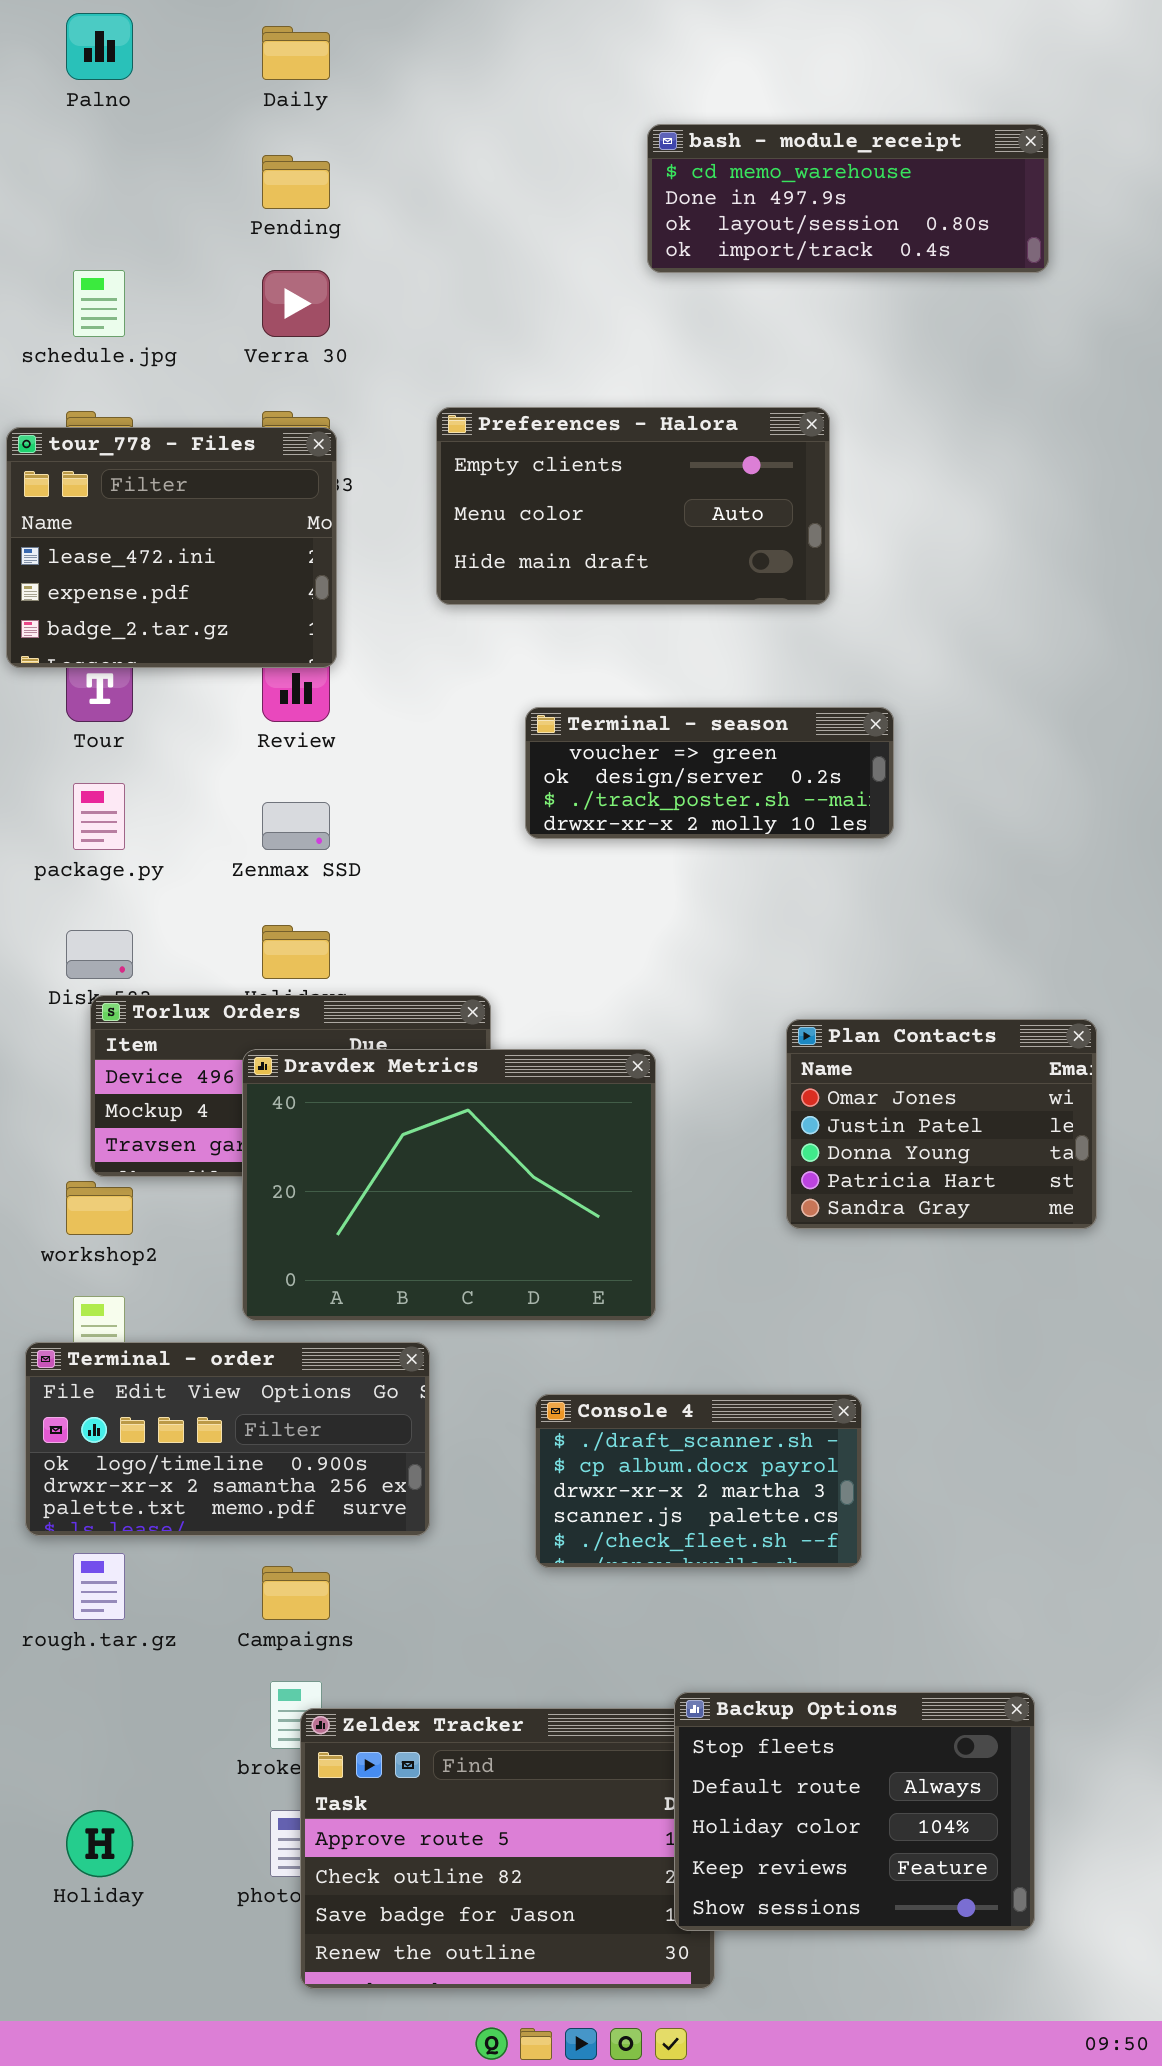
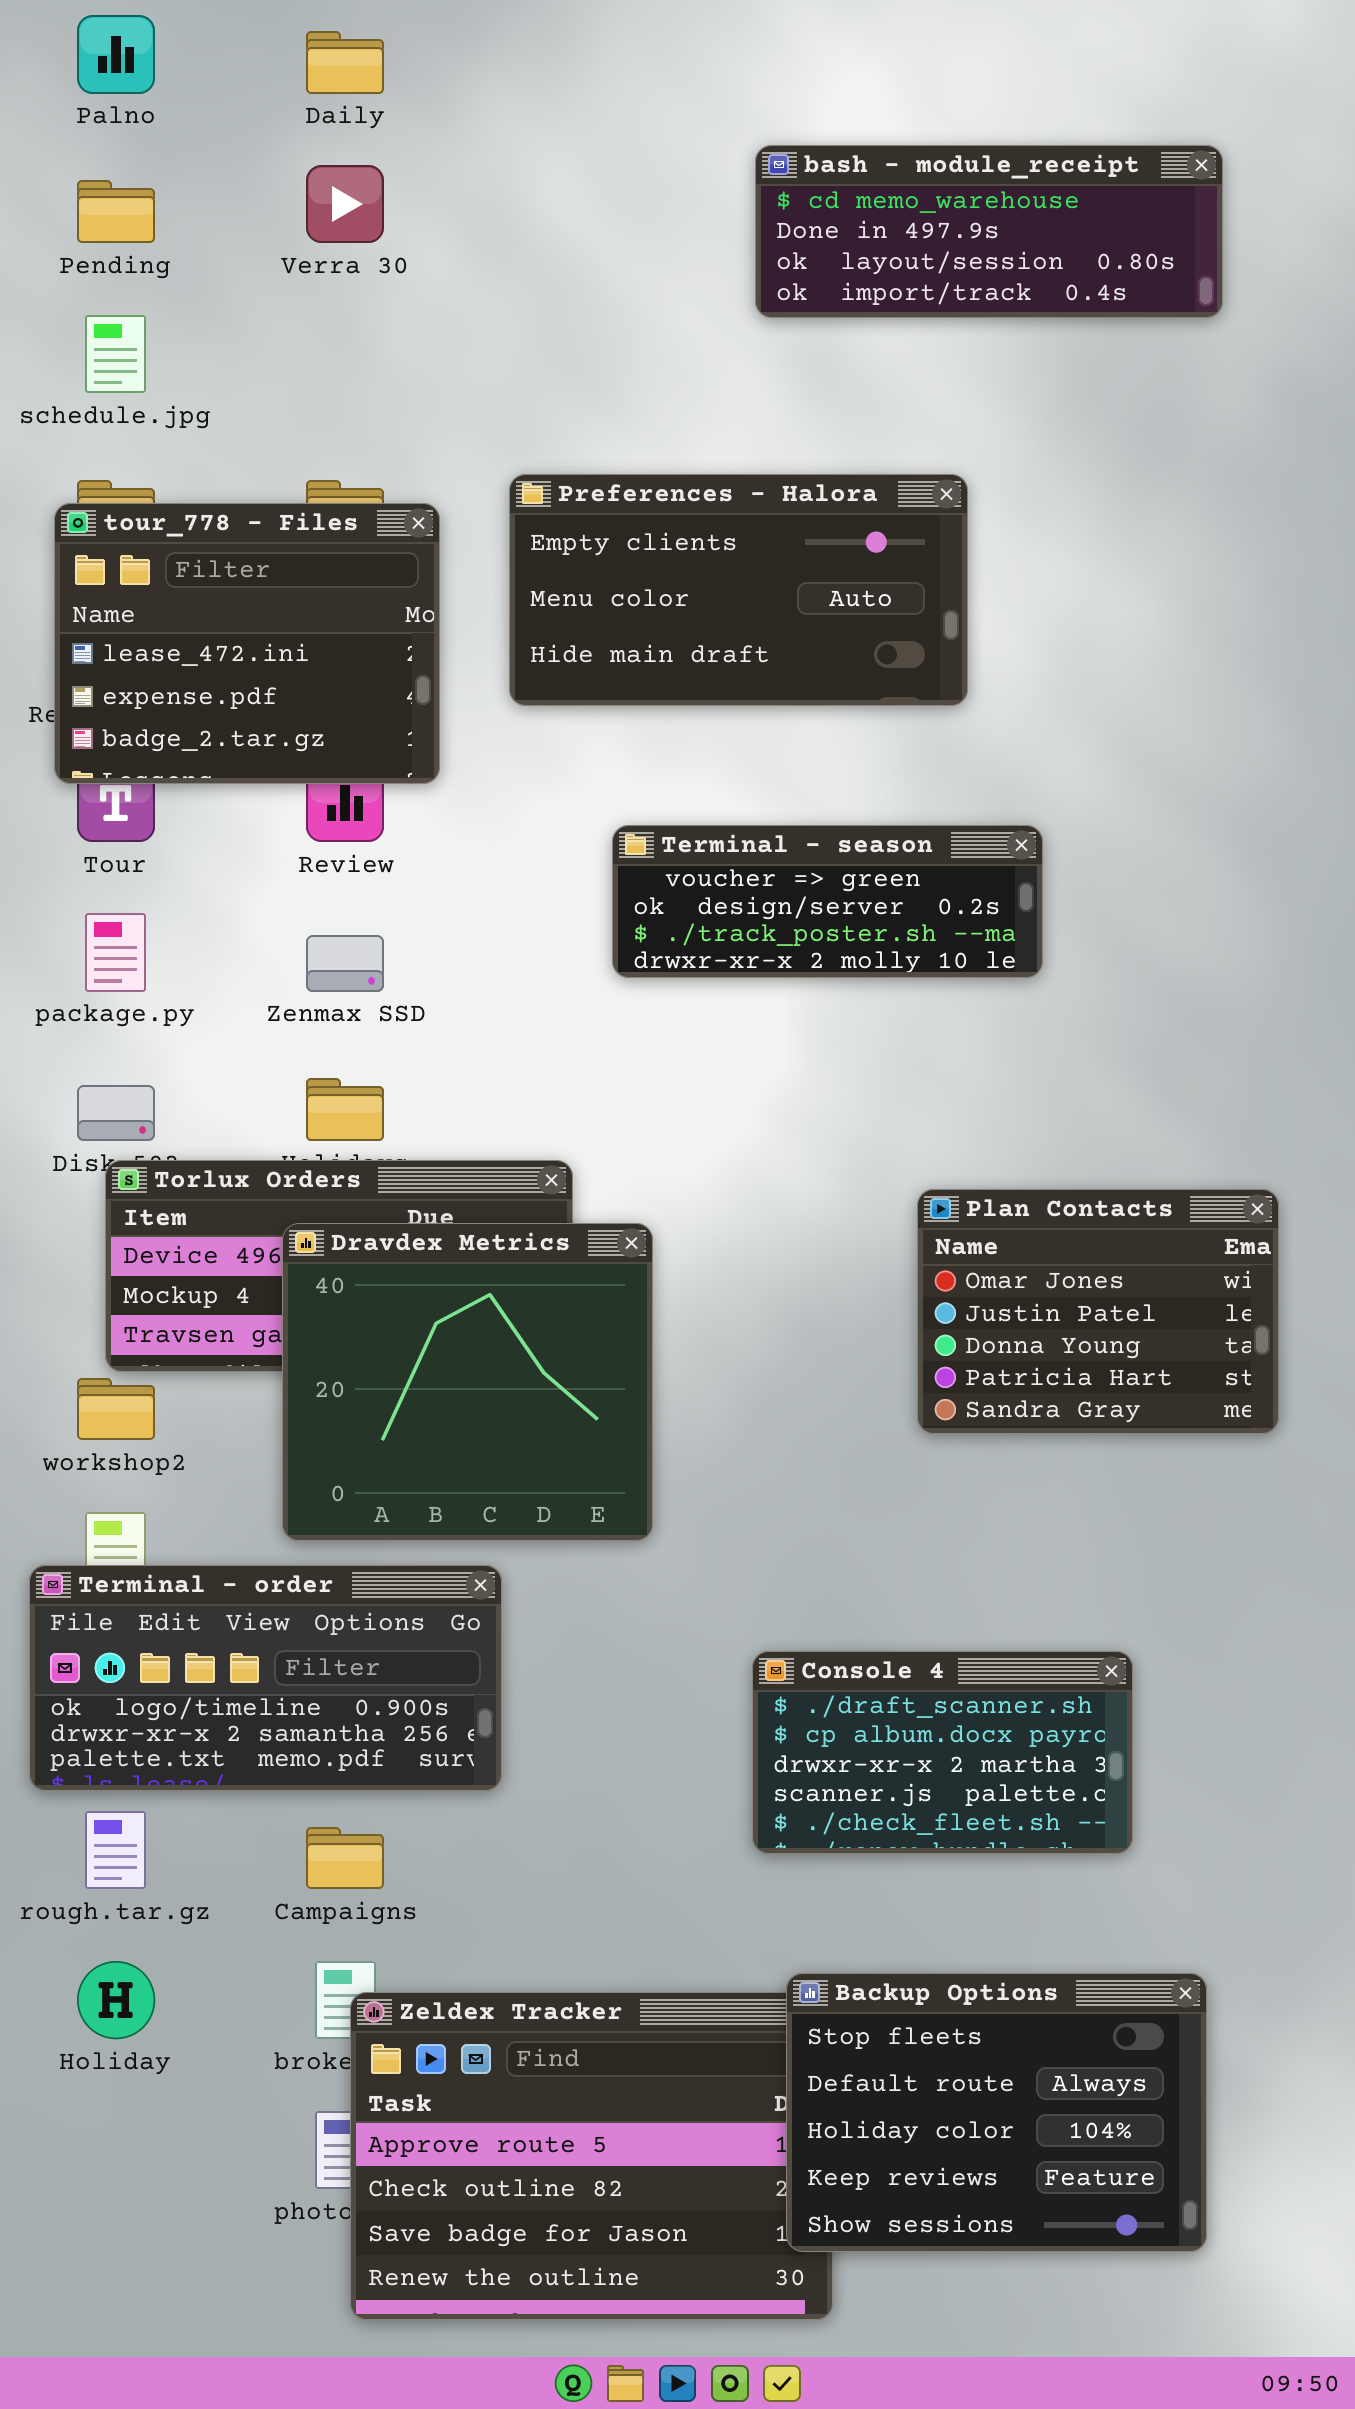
Pending: [262,155,330,209] -> [77,180,155,243], moved
Verra 30: [262,270,330,337] -> [306,165,384,243], moved
tour_778 - Files: [6,427,337,668] -> [54,503,440,784], moved
Dravdex Metrics: [242,1049,656,1321] -> [282,1223,653,1541], resized
Console 4: [535,1394,862,1568] -> [752,1651,1133,1854], moved
Holiday: [66,1810,133,1877] -> [77,1961,155,2039], moved

